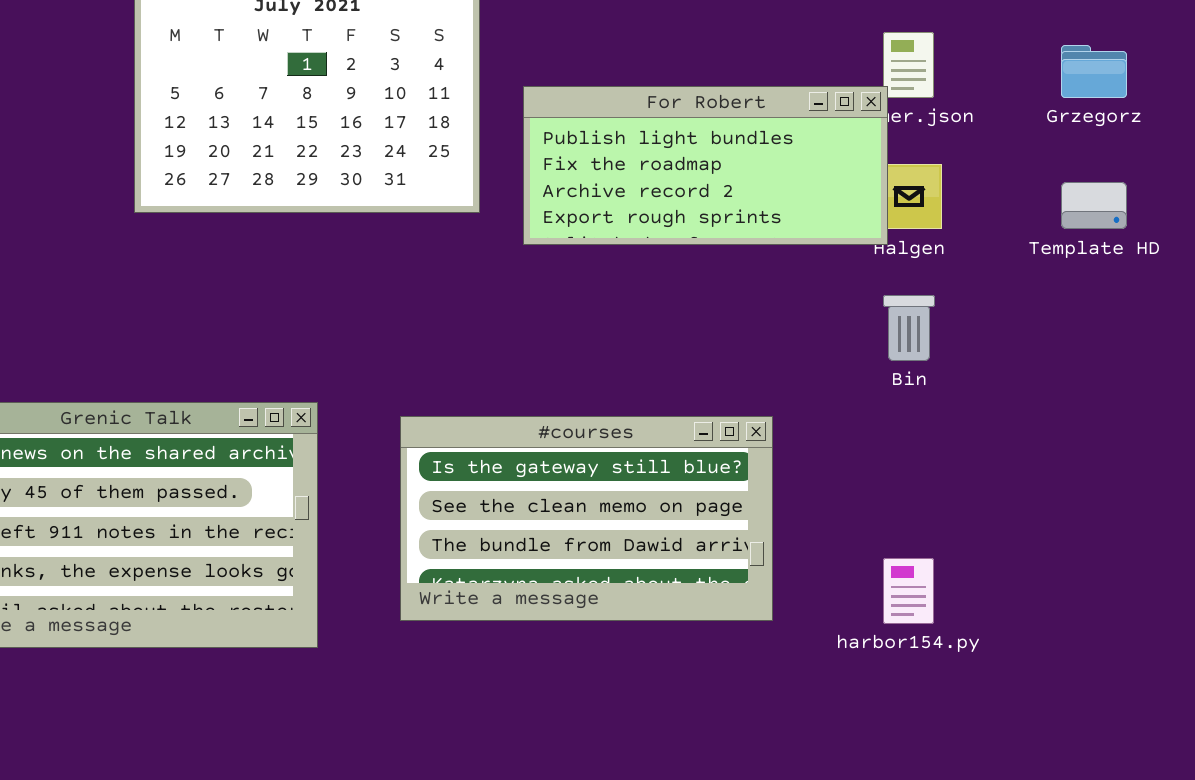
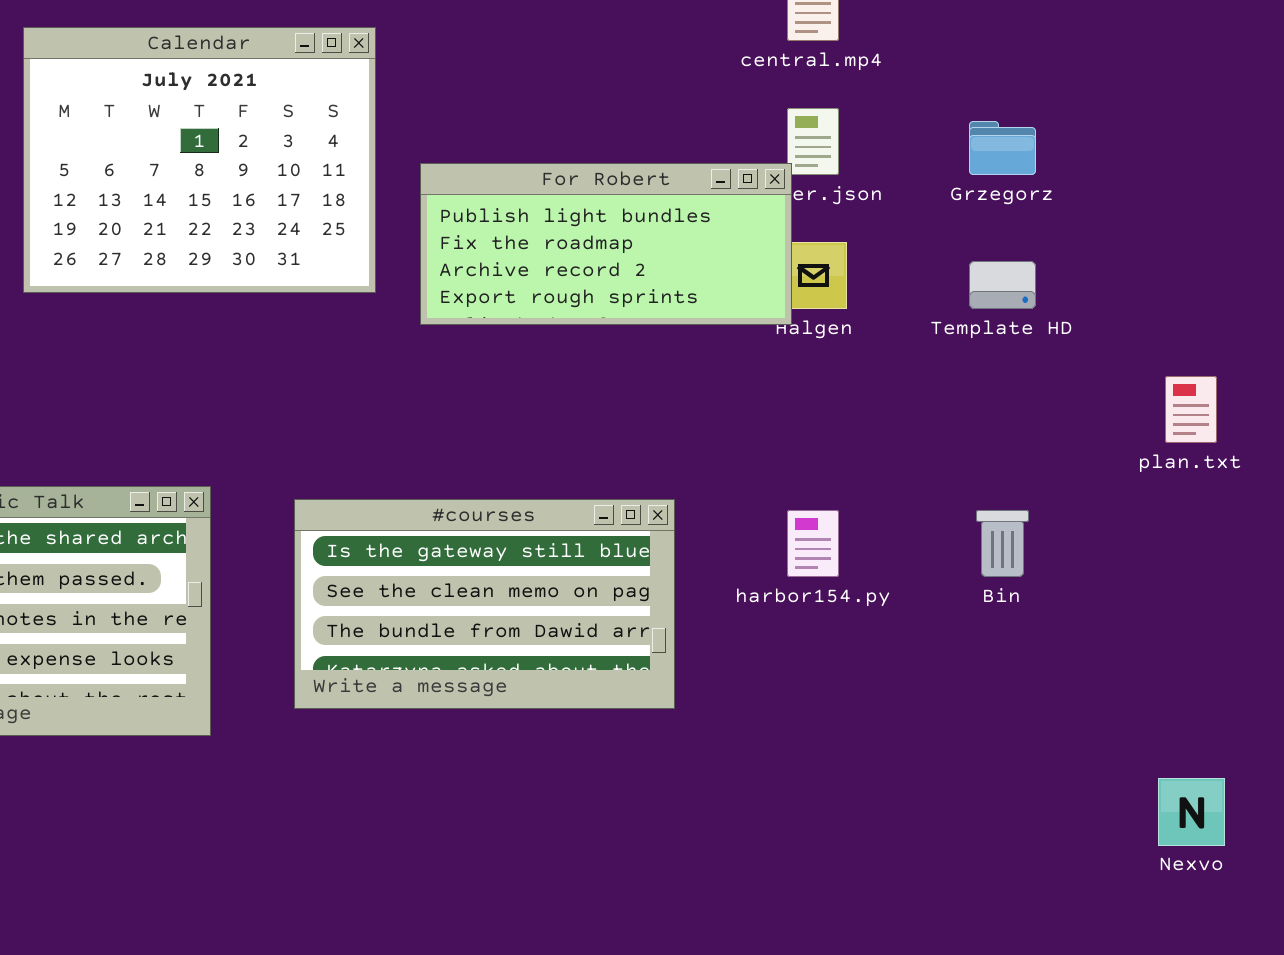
Bin: [883,295,935,361] -> [976,510,1029,577], moved
harbor154.py: [883,558,934,624] -> [787,510,839,577], moved

